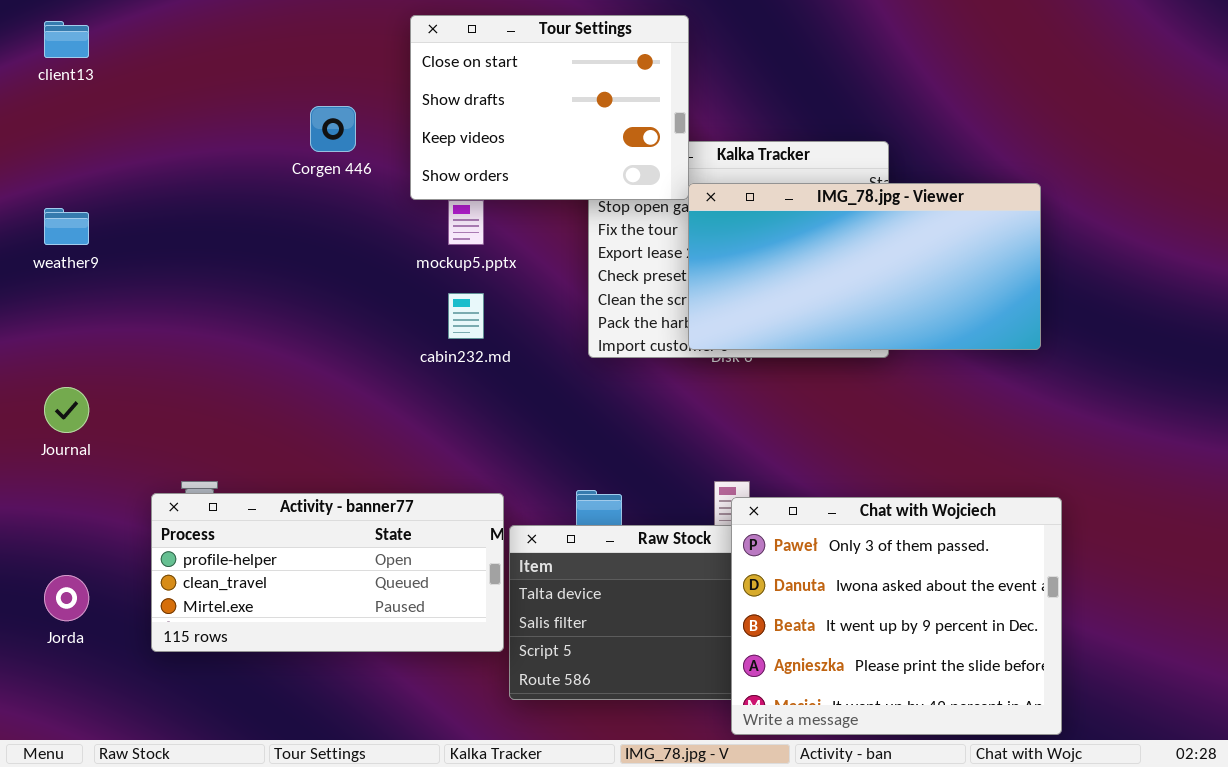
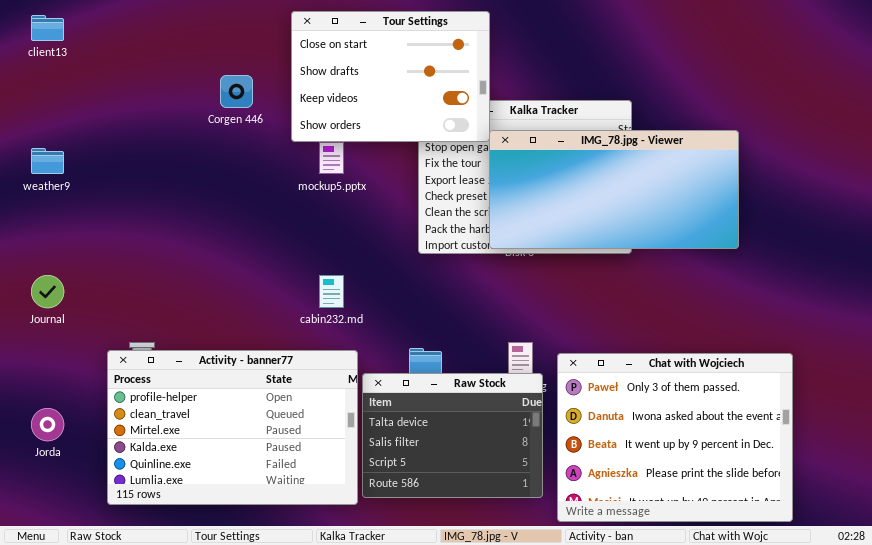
cabin232.md: [448,293,484,339] -> [319,275,344,308], moved
Activity - banner77: [151,493,504,652] -> [107,350,358,505], resized
Chat with Wojciech: [731,497,1062,735] -> [557,353,793,522], moved

